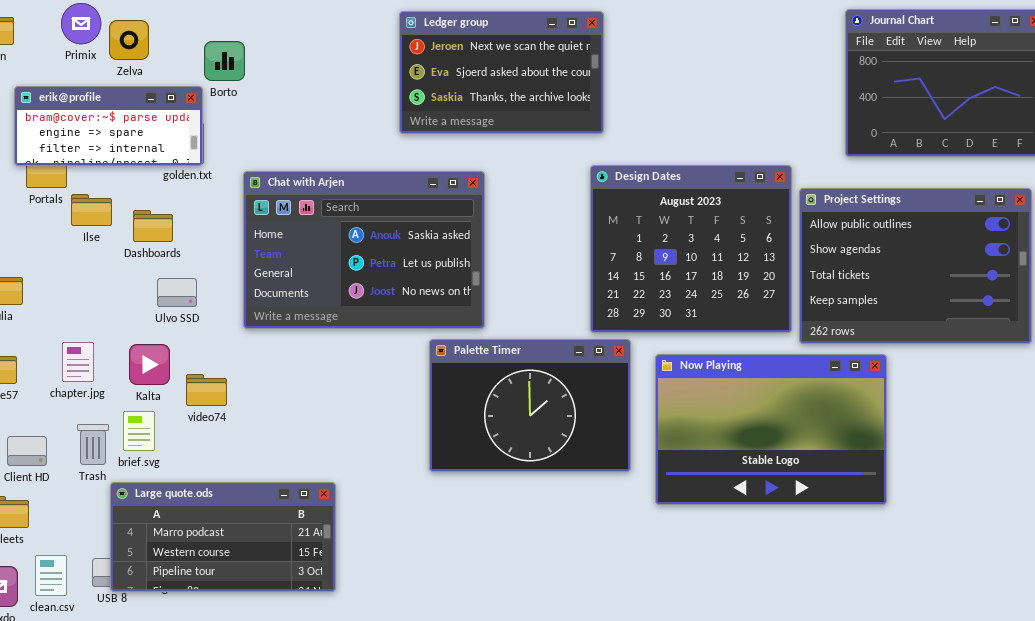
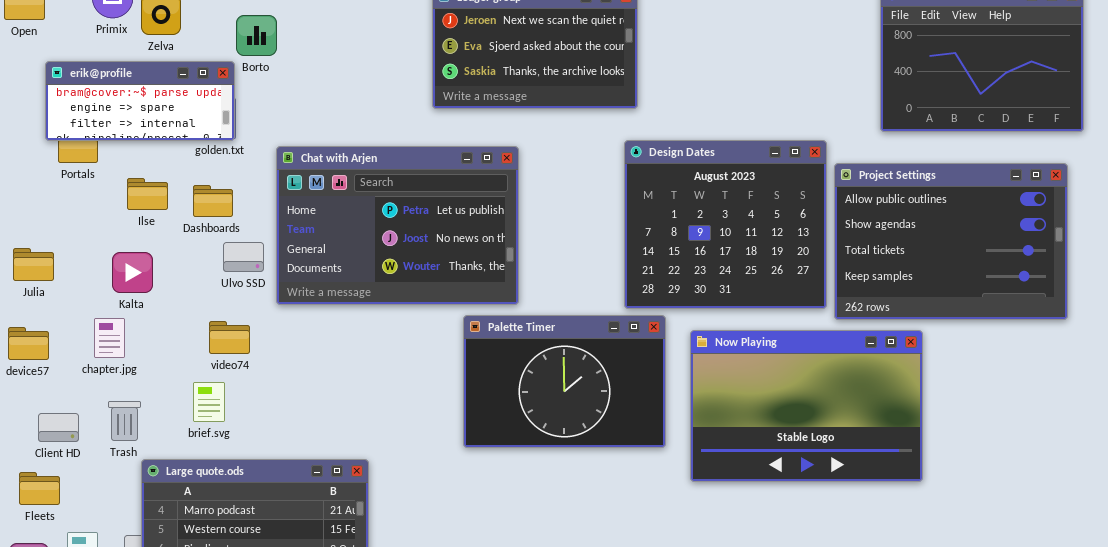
Chat with Arjen: [243,171,485,329] -> [276,146,519,305], scrolled down 1 row
Ilse: [71,194,112,226] -> [127,178,168,210], moved
Dashboards: [133,210,173,242] -> [193,185,233,217], moved
Ulvo SSD: [157,278,197,307] -> [223,242,264,272], moved
Kalta: [129,344,170,385] -> [112,252,153,293], moved
video74: [186,374,227,406] -> [209,321,250,354], moved
brief.svg: [123,411,155,451] -> [193,382,225,422], moved

